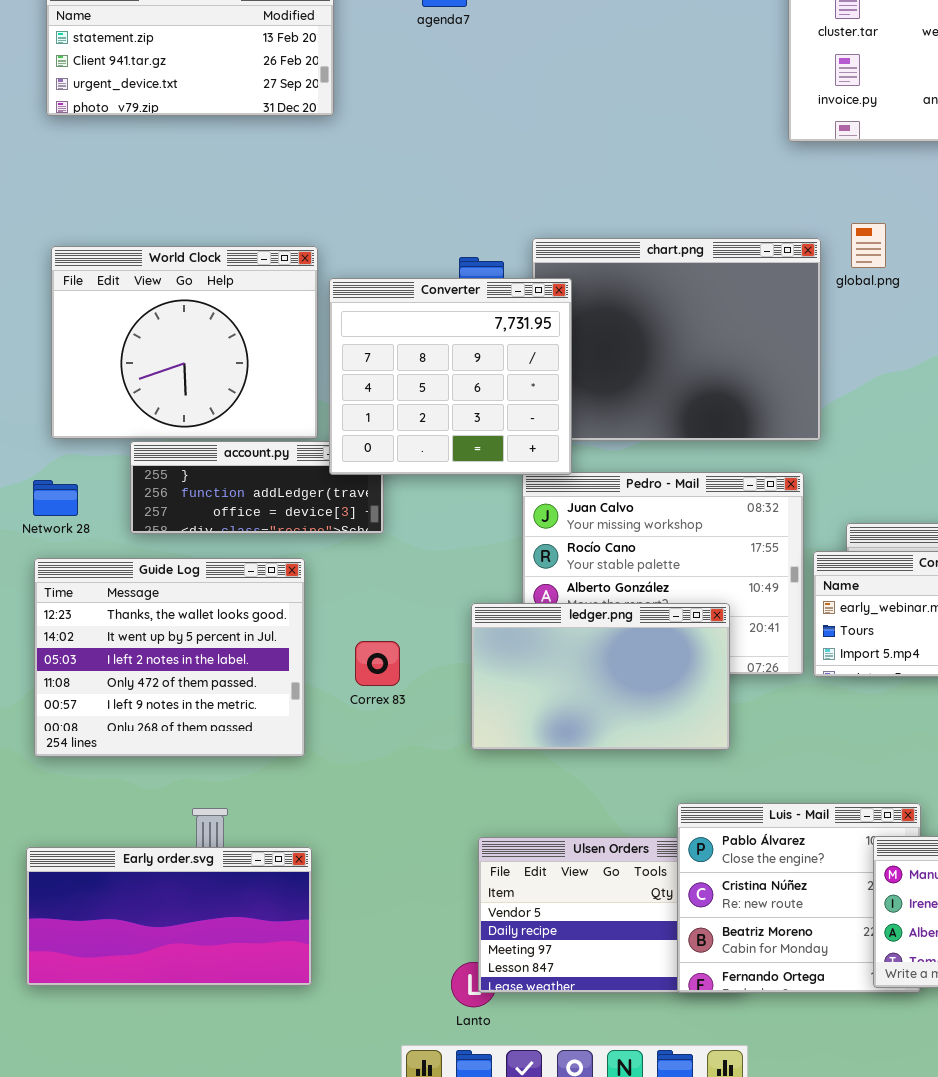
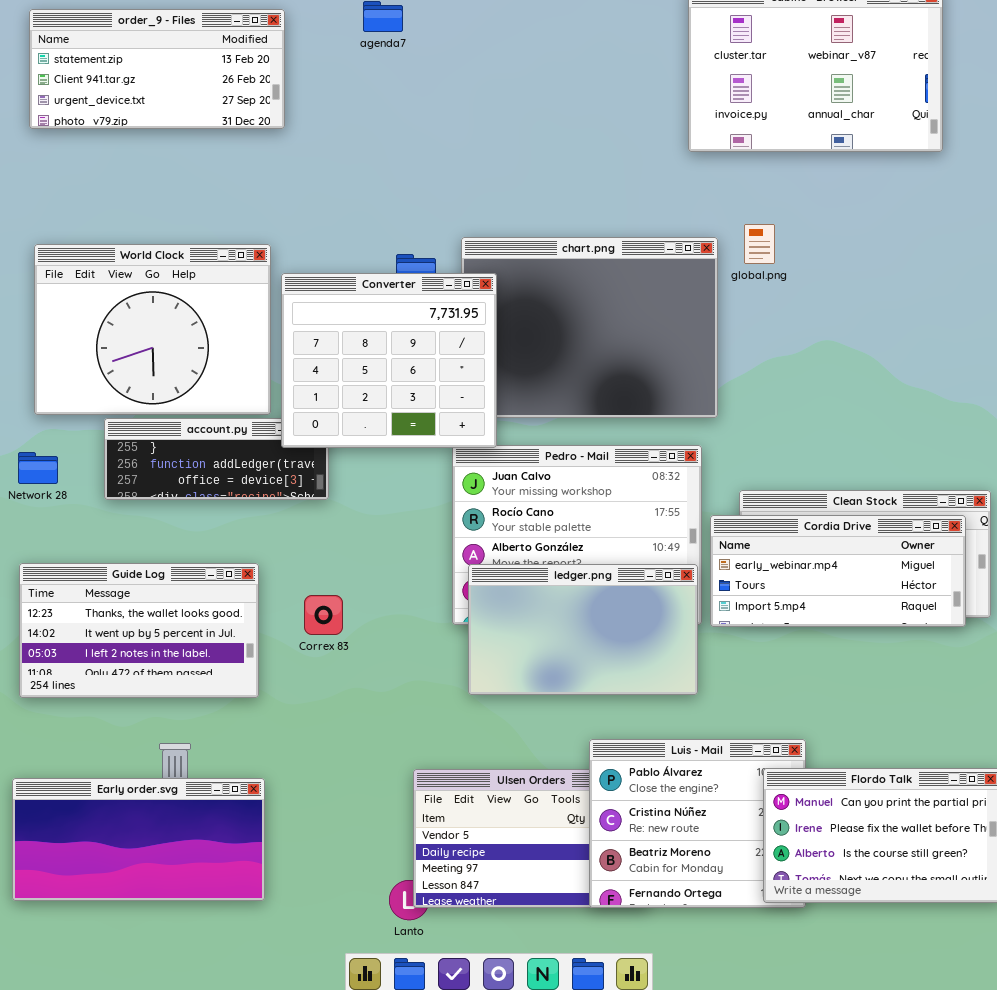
Guide Log: [34,558,305,757] -> [19,563,259,698], resized
ledger.png: [471,603,730,750] -> [468,564,698,695], moved

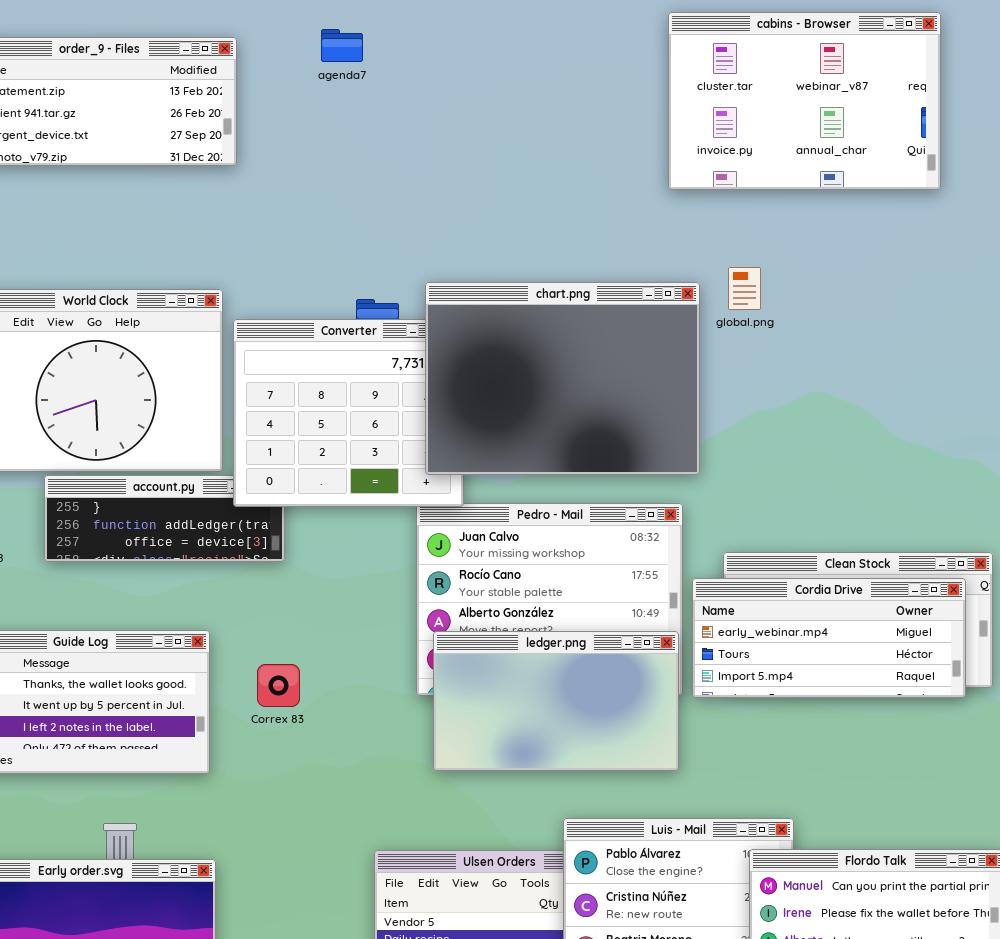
chart.png: [461,237,718,418] -> [425,282,700,475], raised

